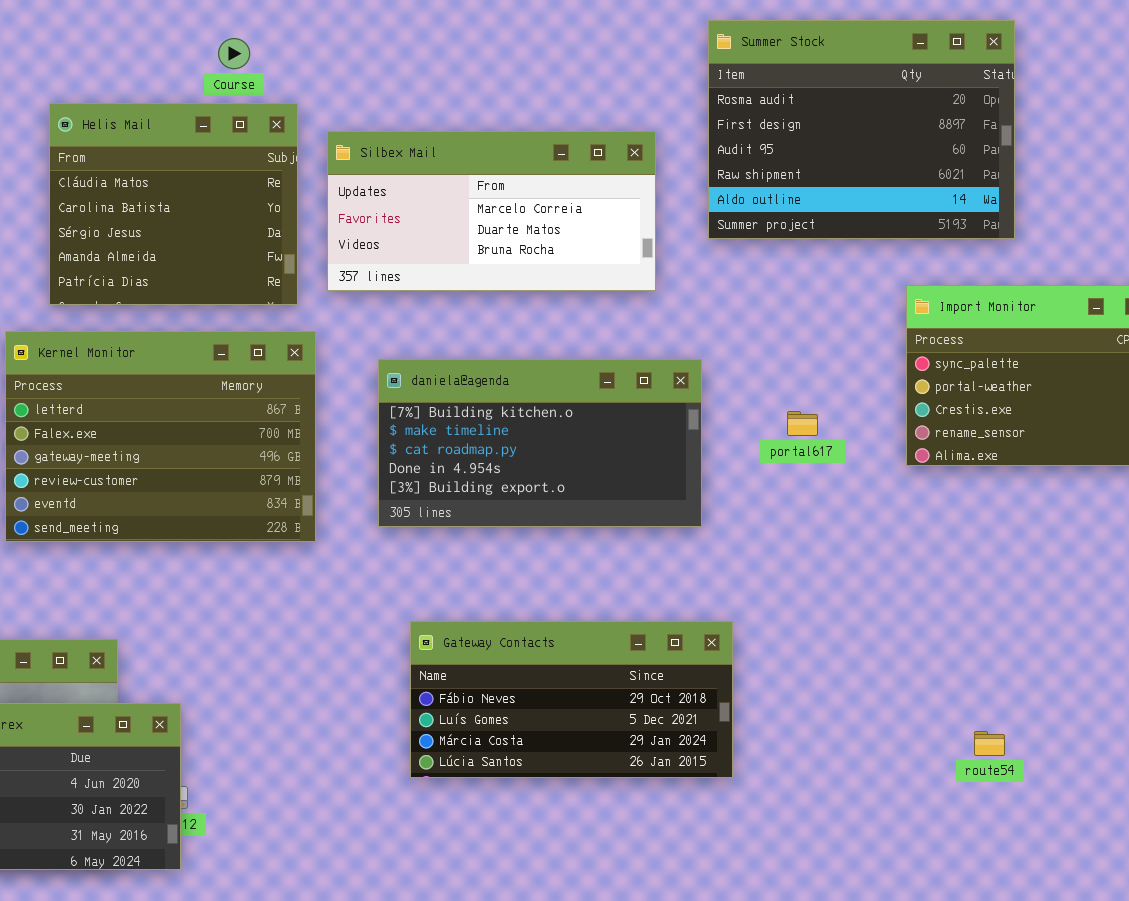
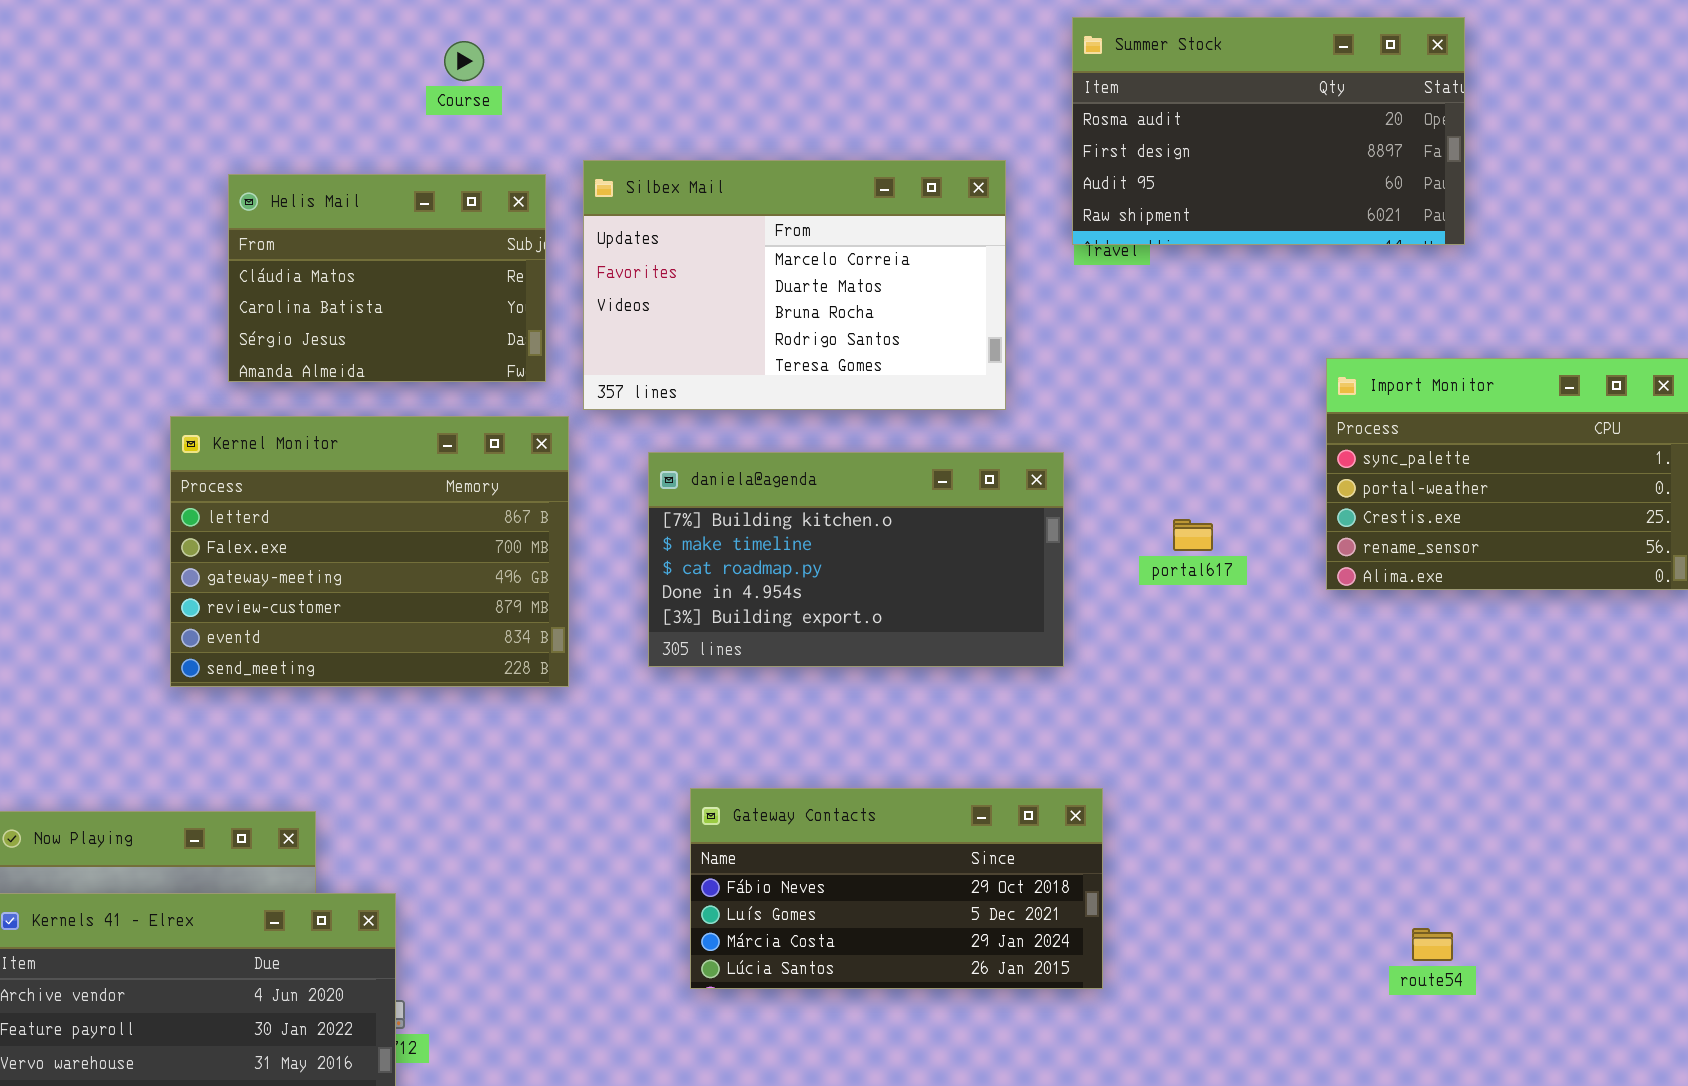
Summer Stock: [708,20,1015,239] -> [1072,17,1465,245], resized
Helis Mail: [49,103,298,305] -> [228,174,546,382], resized
Silbex Mail: [327,131,656,291] -> [583,160,1006,410], resized

